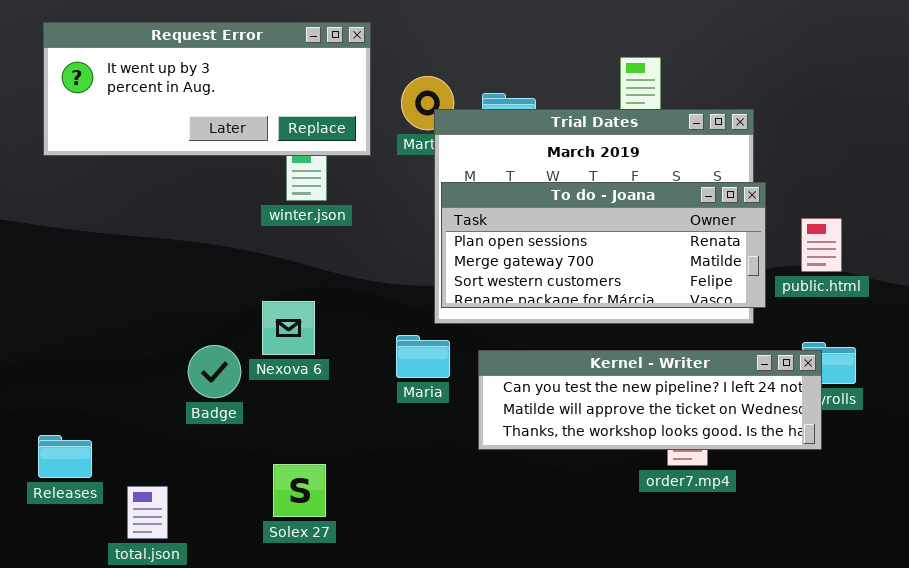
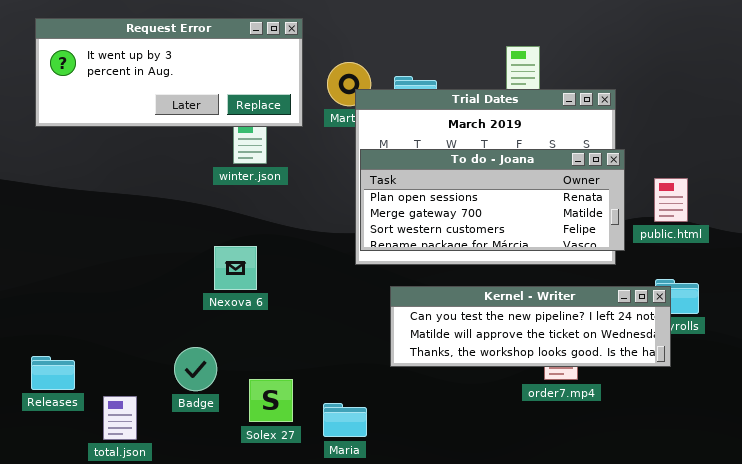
Maria: [396,335,450,378] -> [323,403,367,437], moved
Badge: [188,345,241,398] -> [174,347,217,391], moved
Solex 27: [273,464,326,517] -> [249,379,293,422], moved

